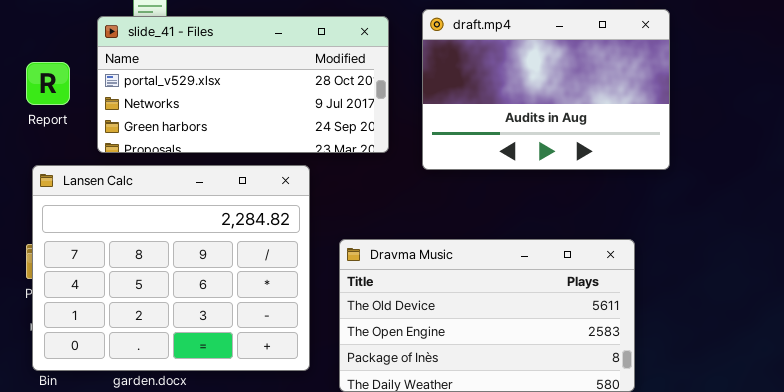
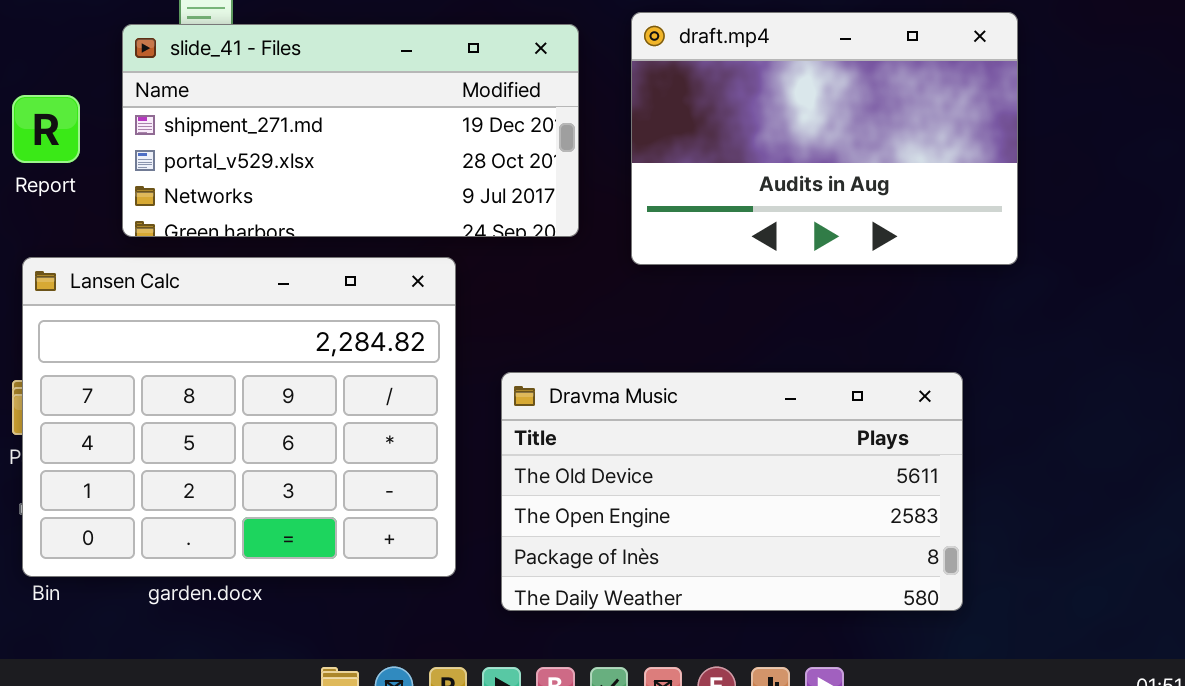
slide_41 - Files: [97,16,389,153] -> [122,24,579,237], scrolled up 1 row

